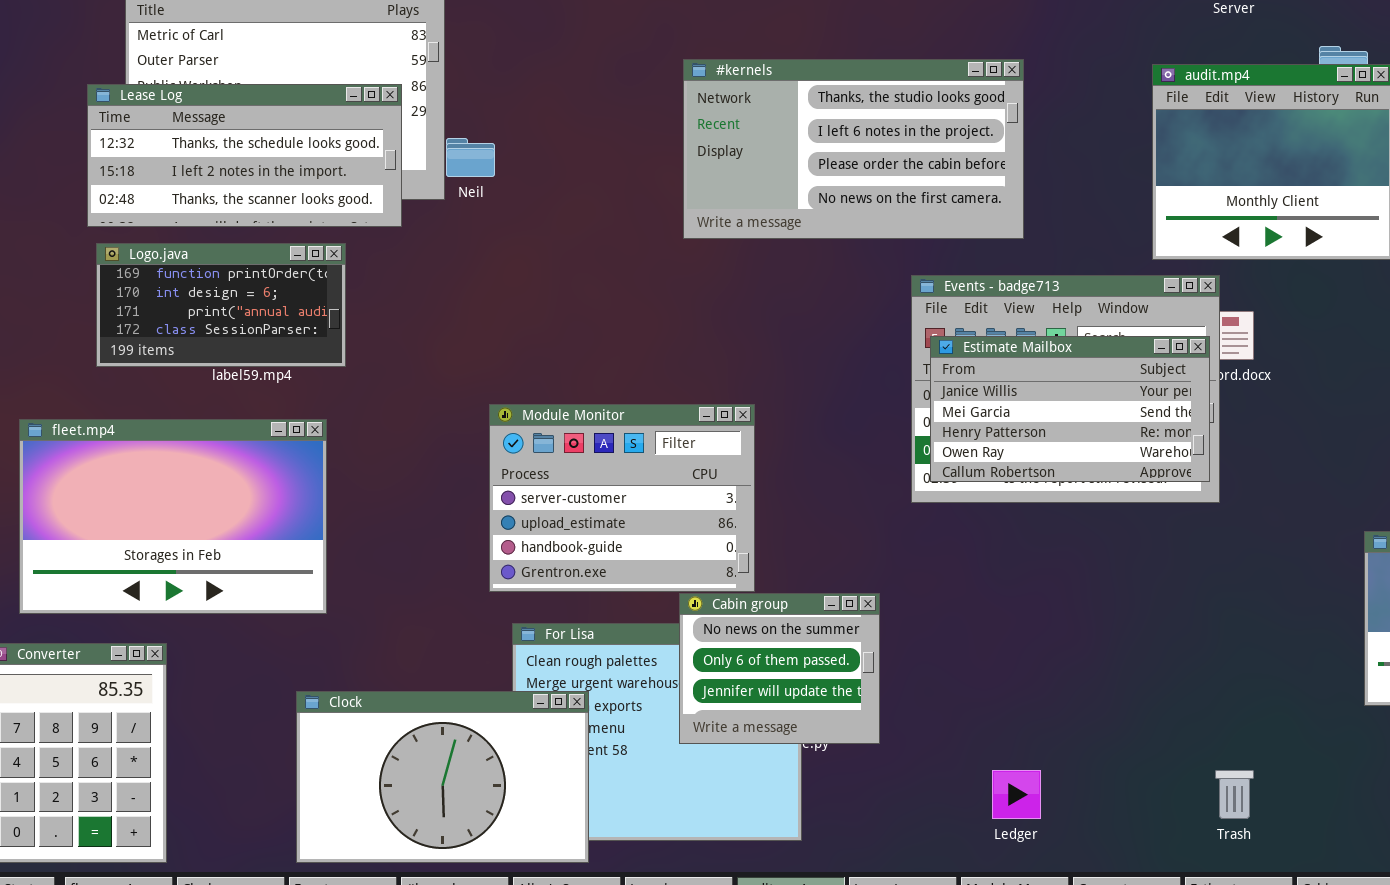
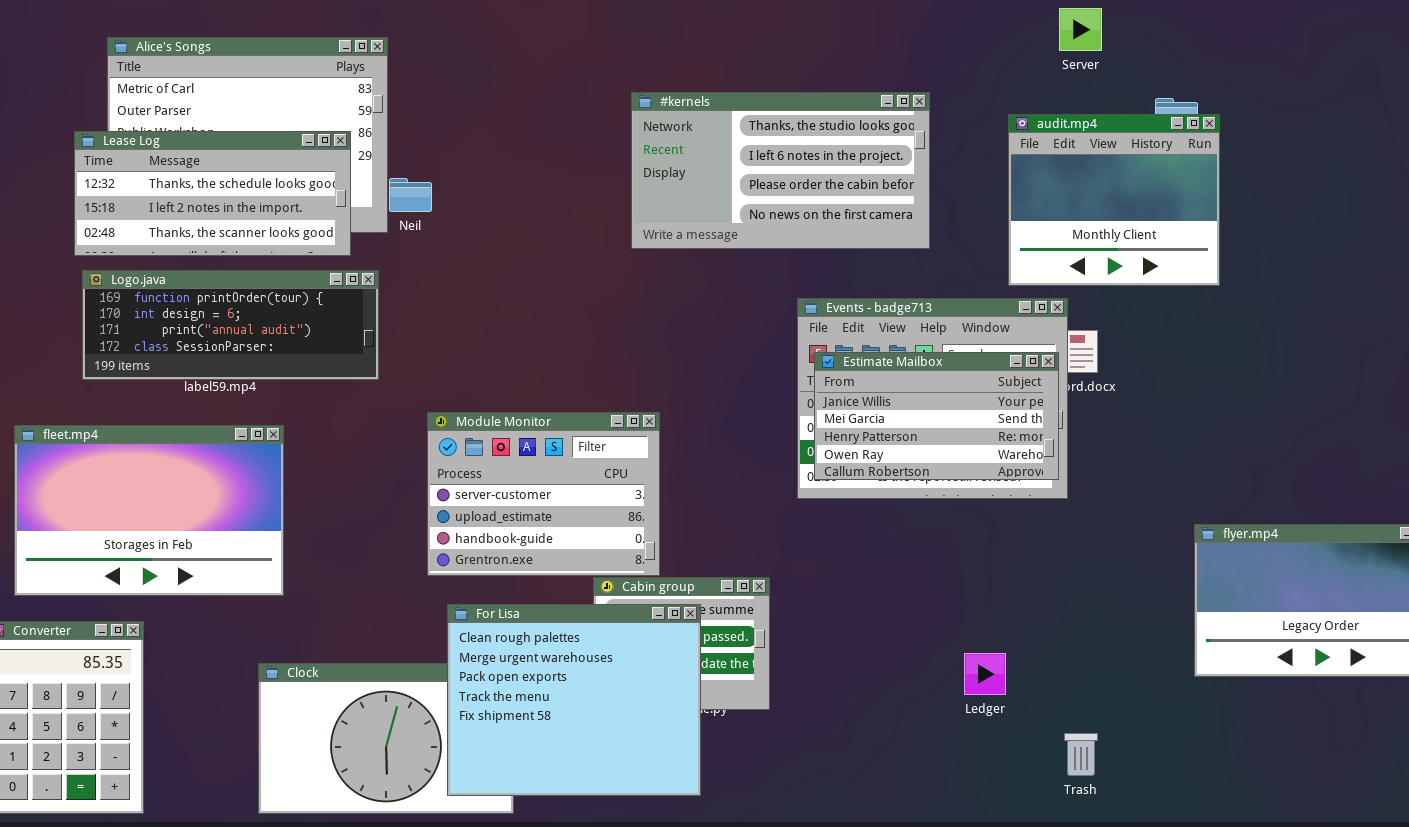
#kernels: [683,59,1024,239] -> [631,92,930,249], moved
Logo.java: [96,243,346,367] -> [82,270,379,380], resized
For Lisa: [512,623,802,841] -> [447,604,701,796], raised
Ledger: [992,770,1041,819] -> [964,653,1006,695], moved

